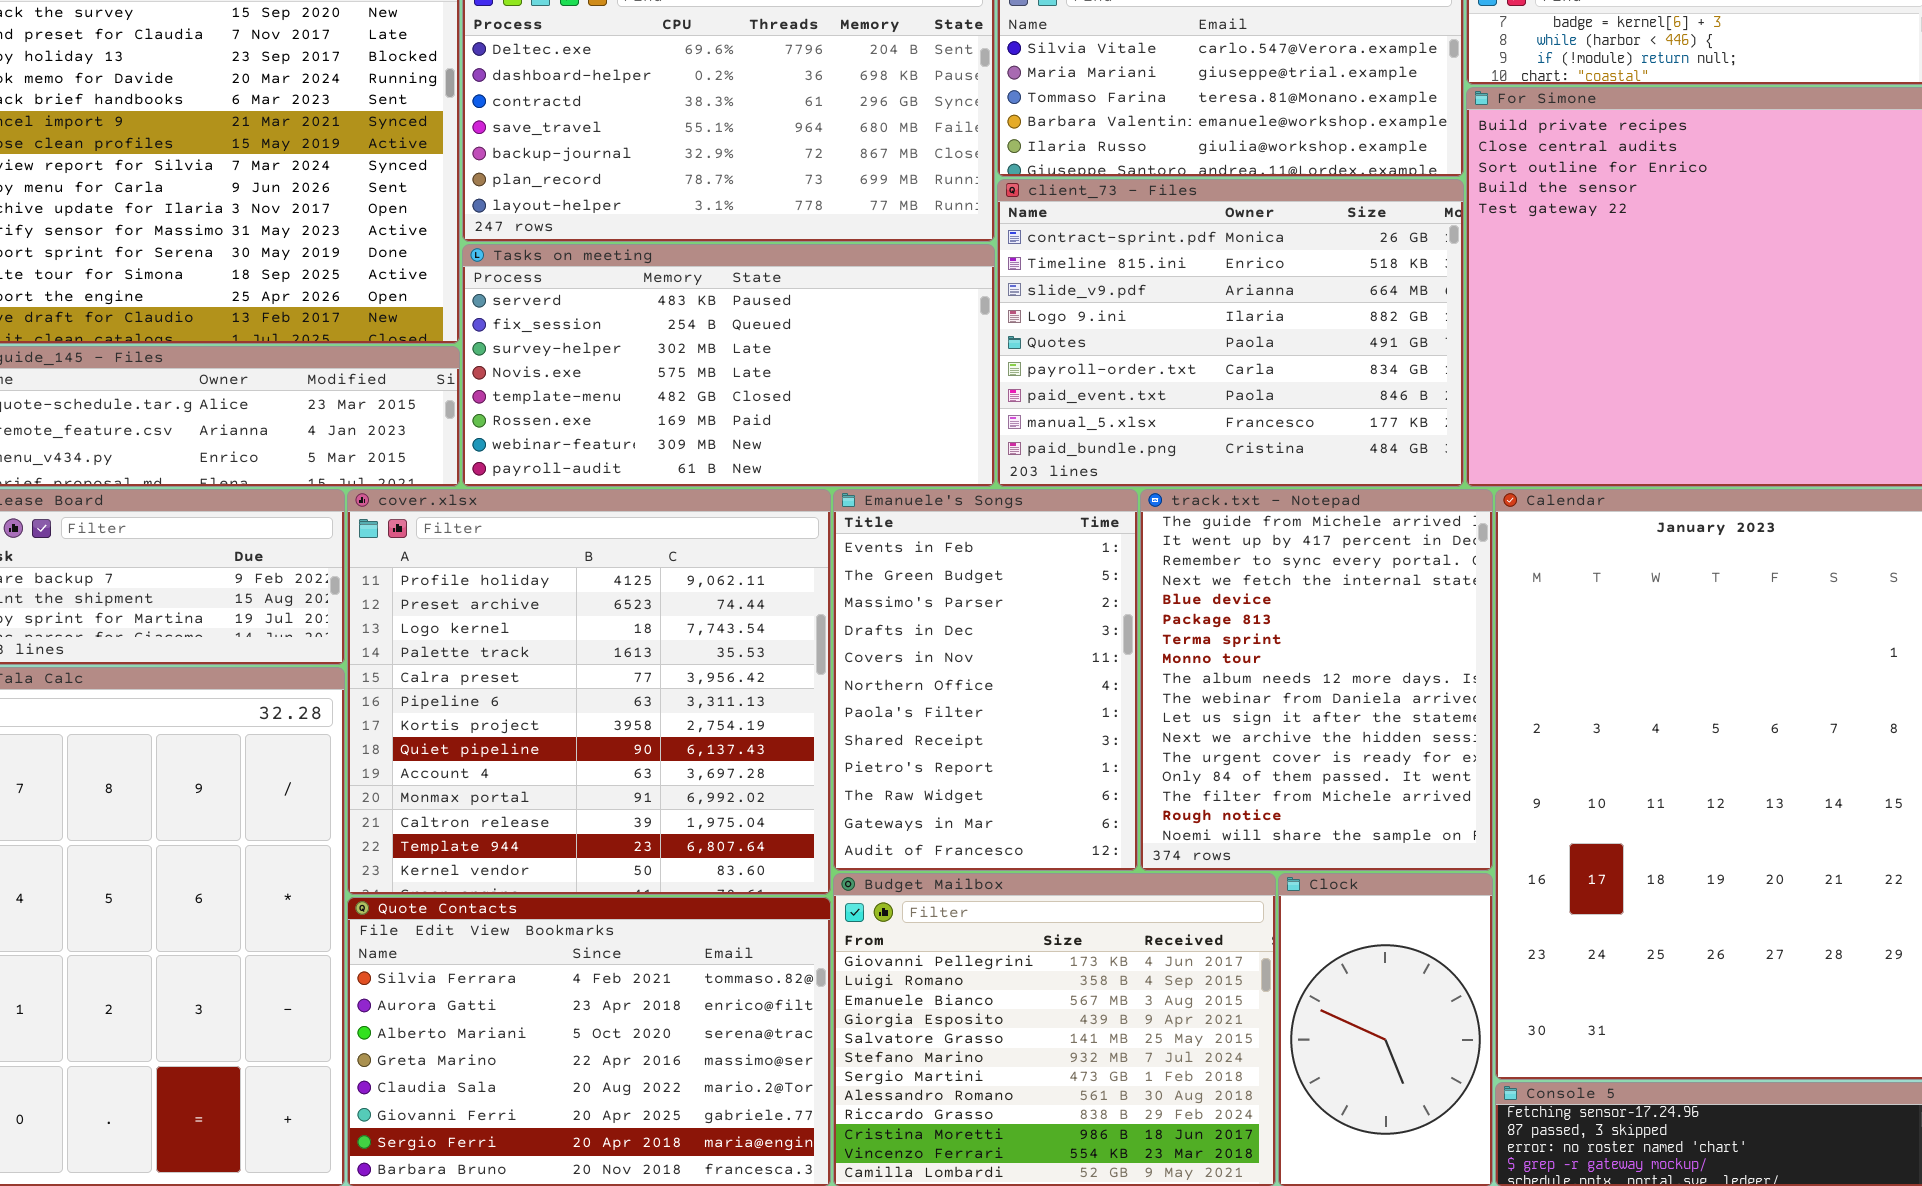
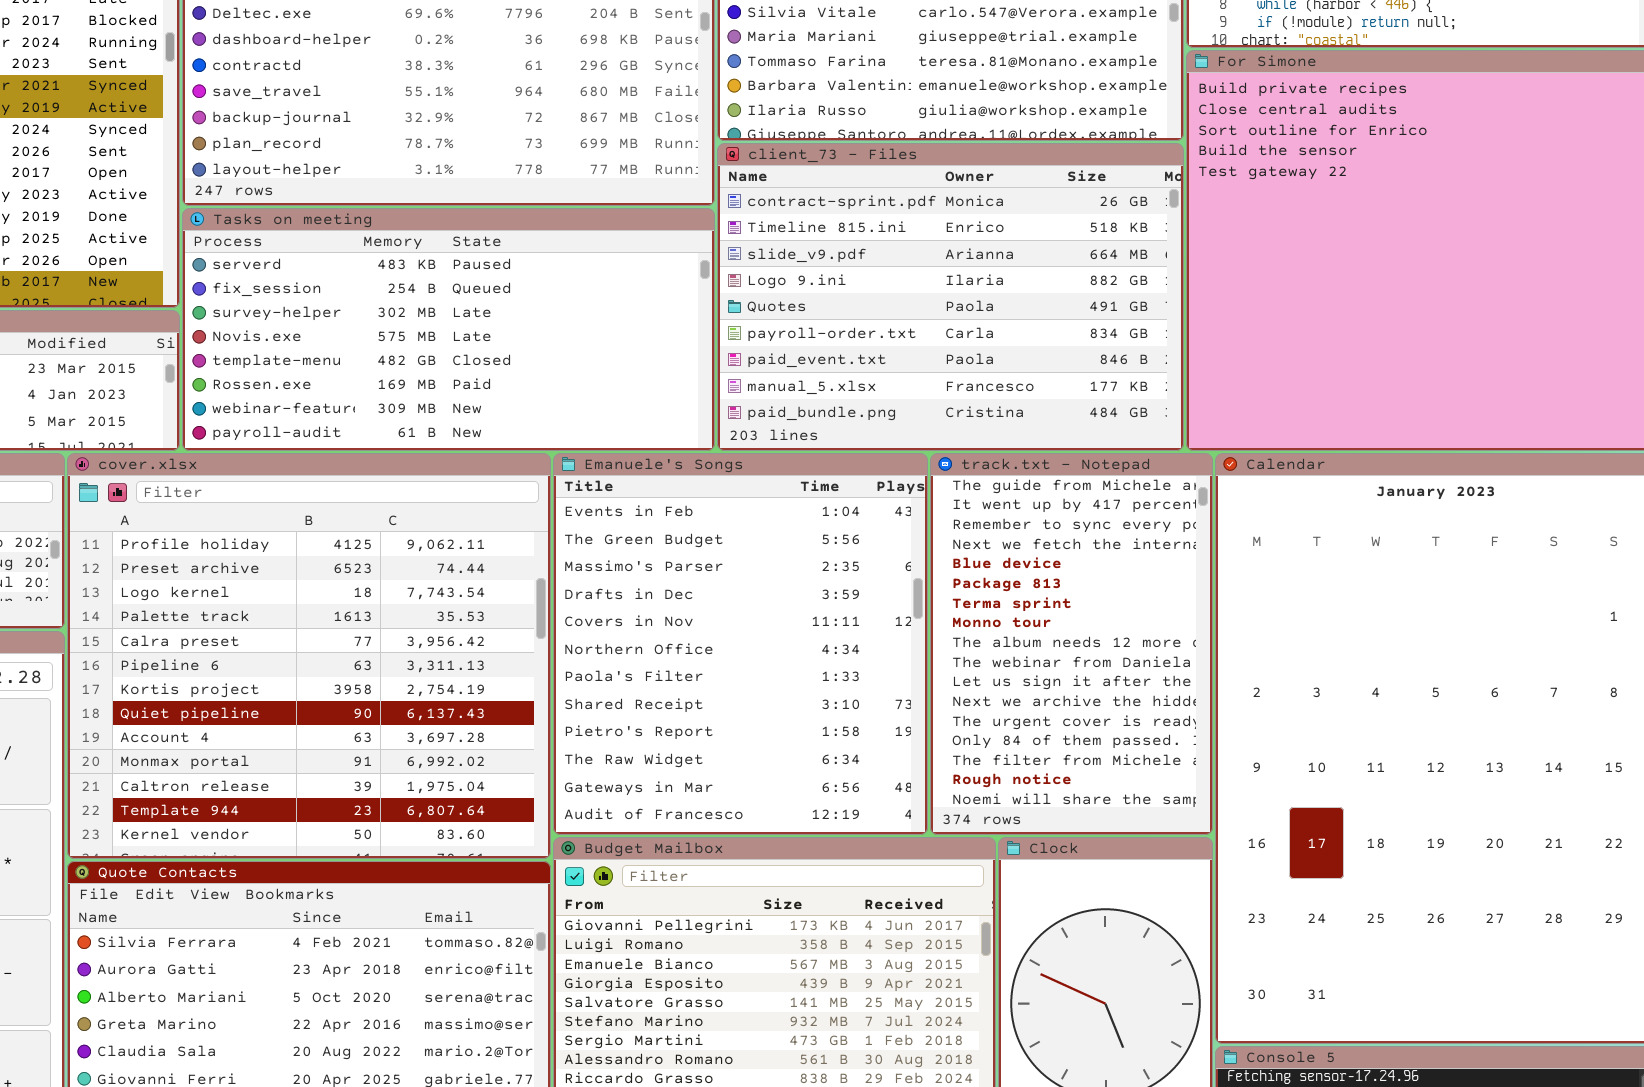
Emanuele's Songs: [833,489,1138,871] -> [553,453,928,835], resized
track.txt - Notepad: [1140,489,1493,871] -> [930,453,1213,835], resized

